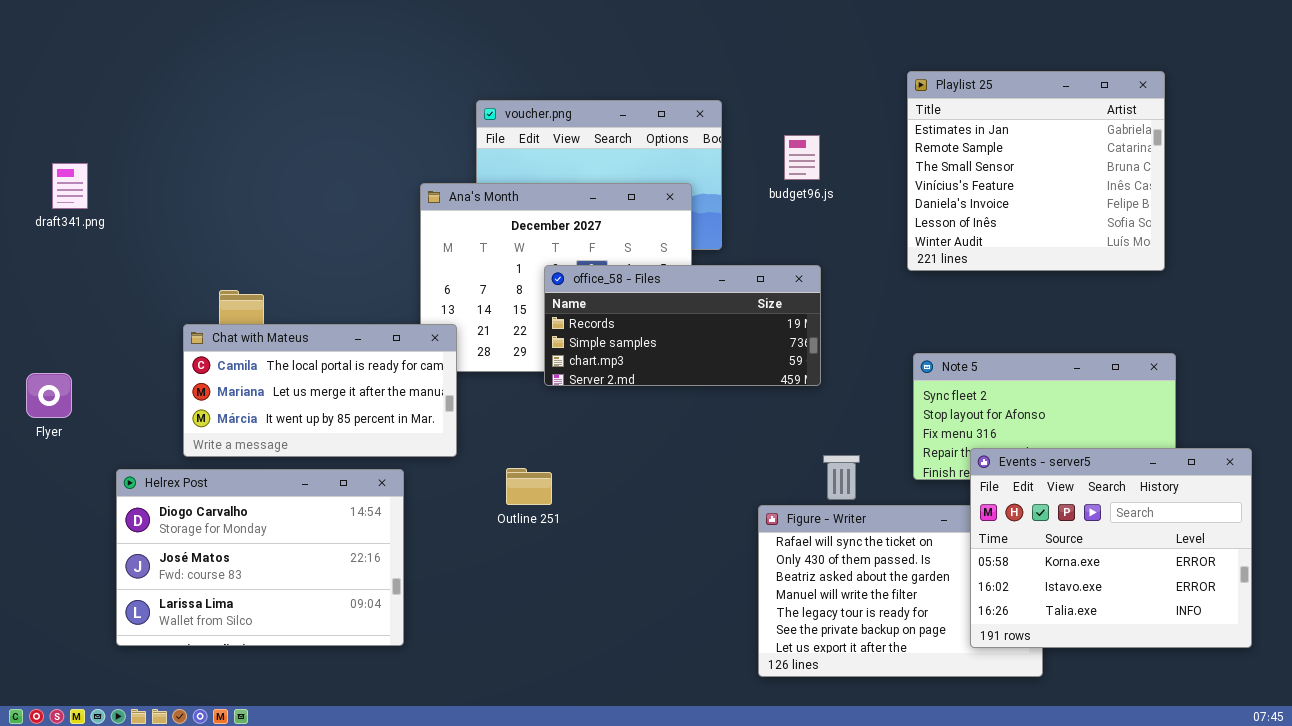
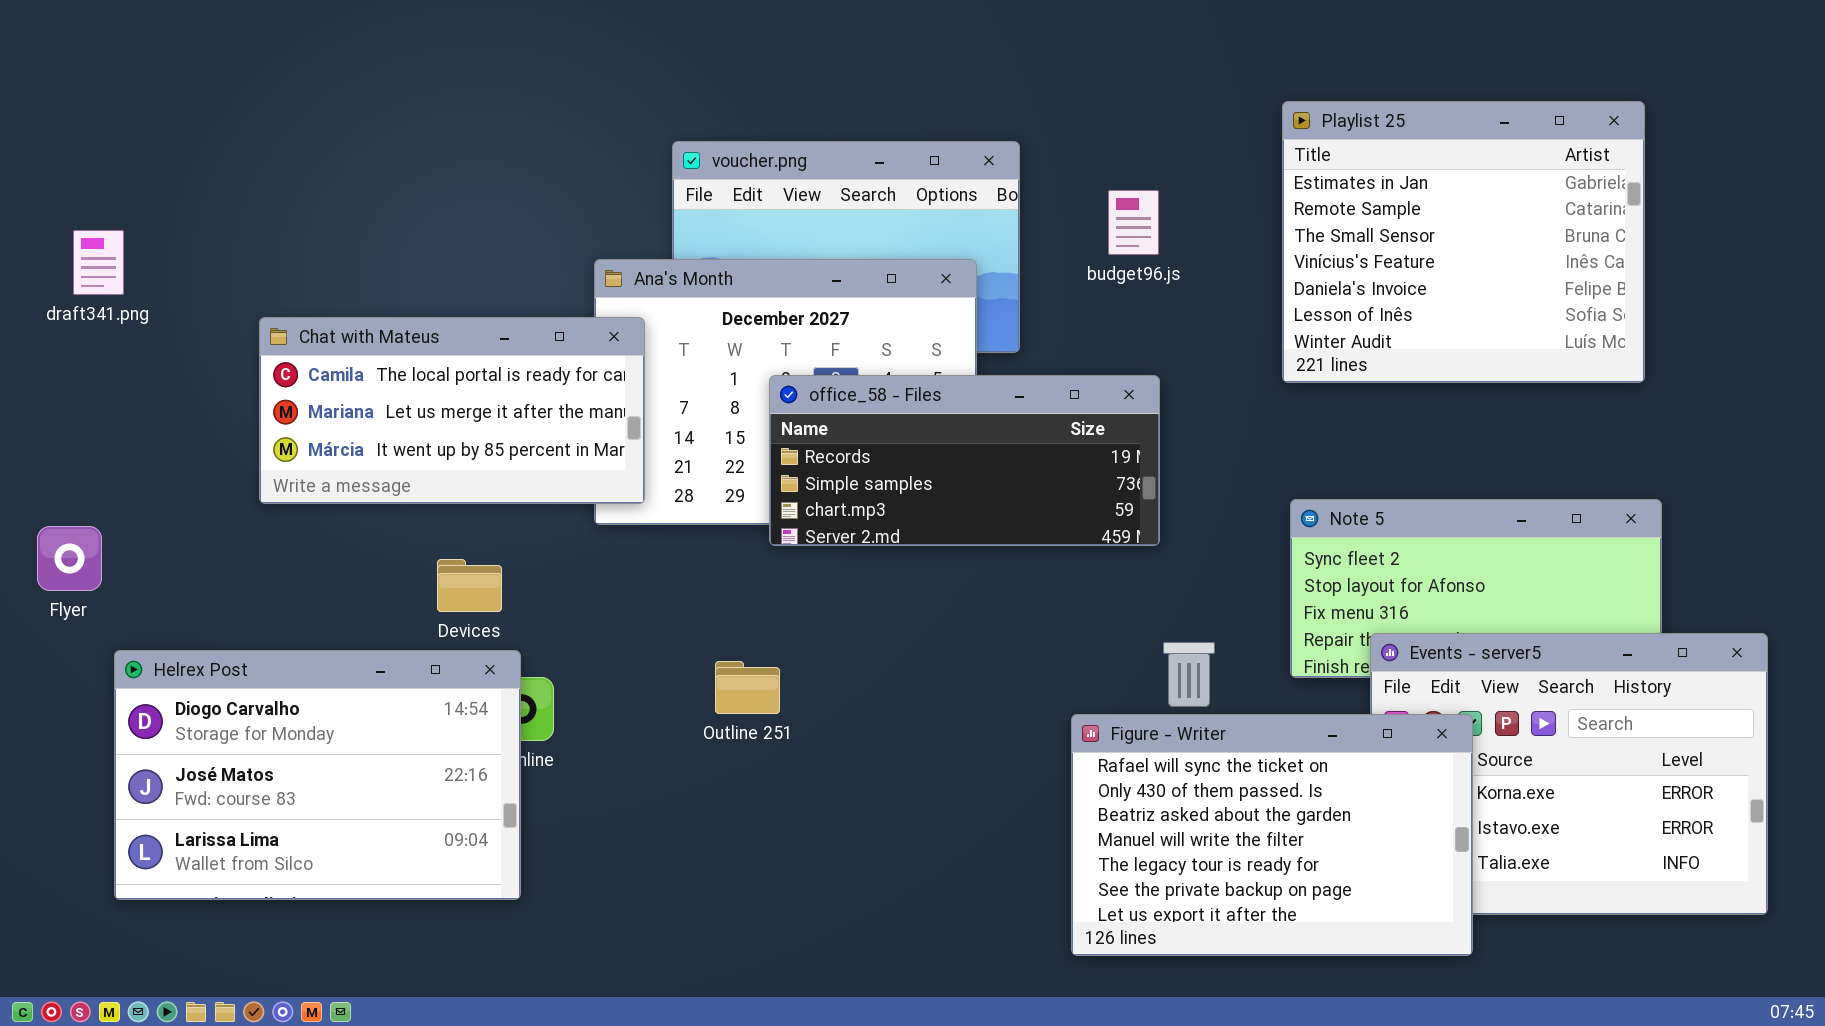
Chat with Mateus: [183,324,457,457] -> [259,317,645,504], moved
Helrex Post: [116,469,404,646] -> [114,650,521,900], moved
Figure - Writer: [758,505,1043,677] -> [1071,714,1473,956], raised

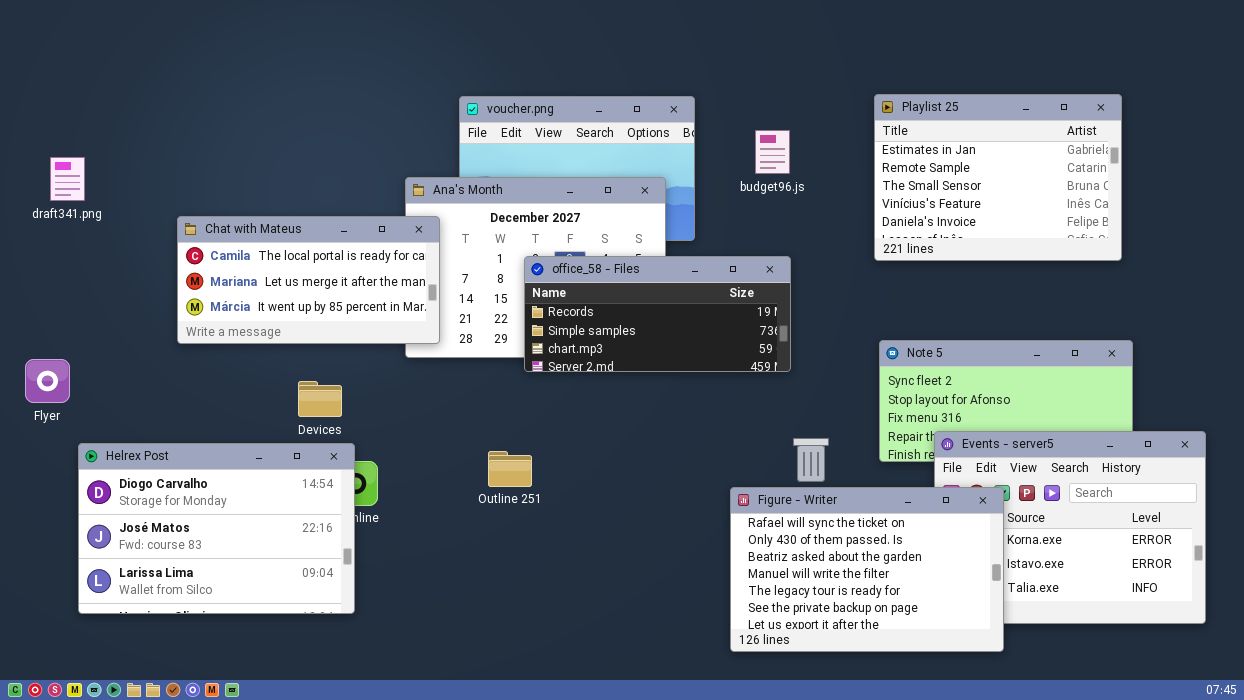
Playlist 25: [1282,101,1645,383] -> [874,94,1122,261], resized

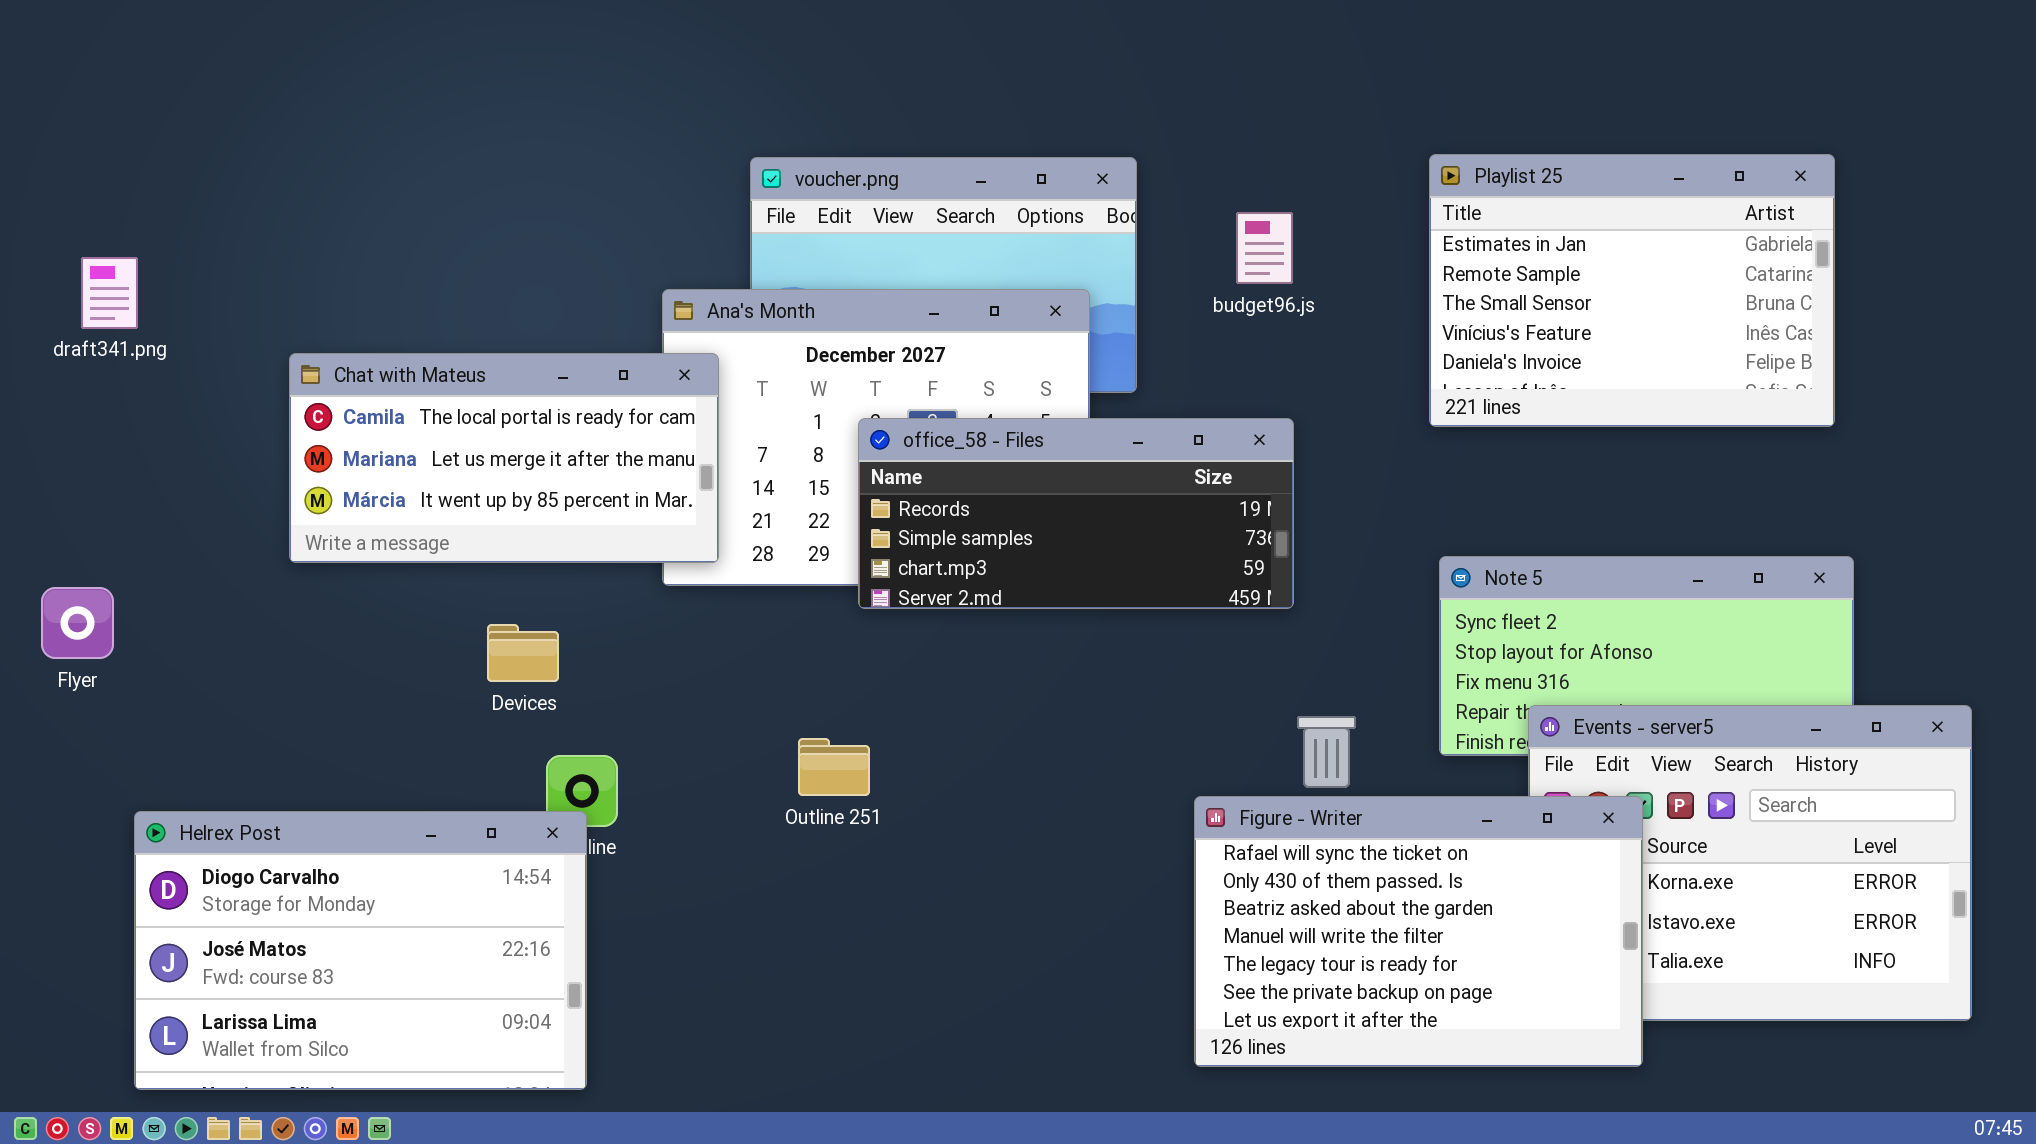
Helrex Post: [78,443,355,614] -> [134,811,587,1090], moved

